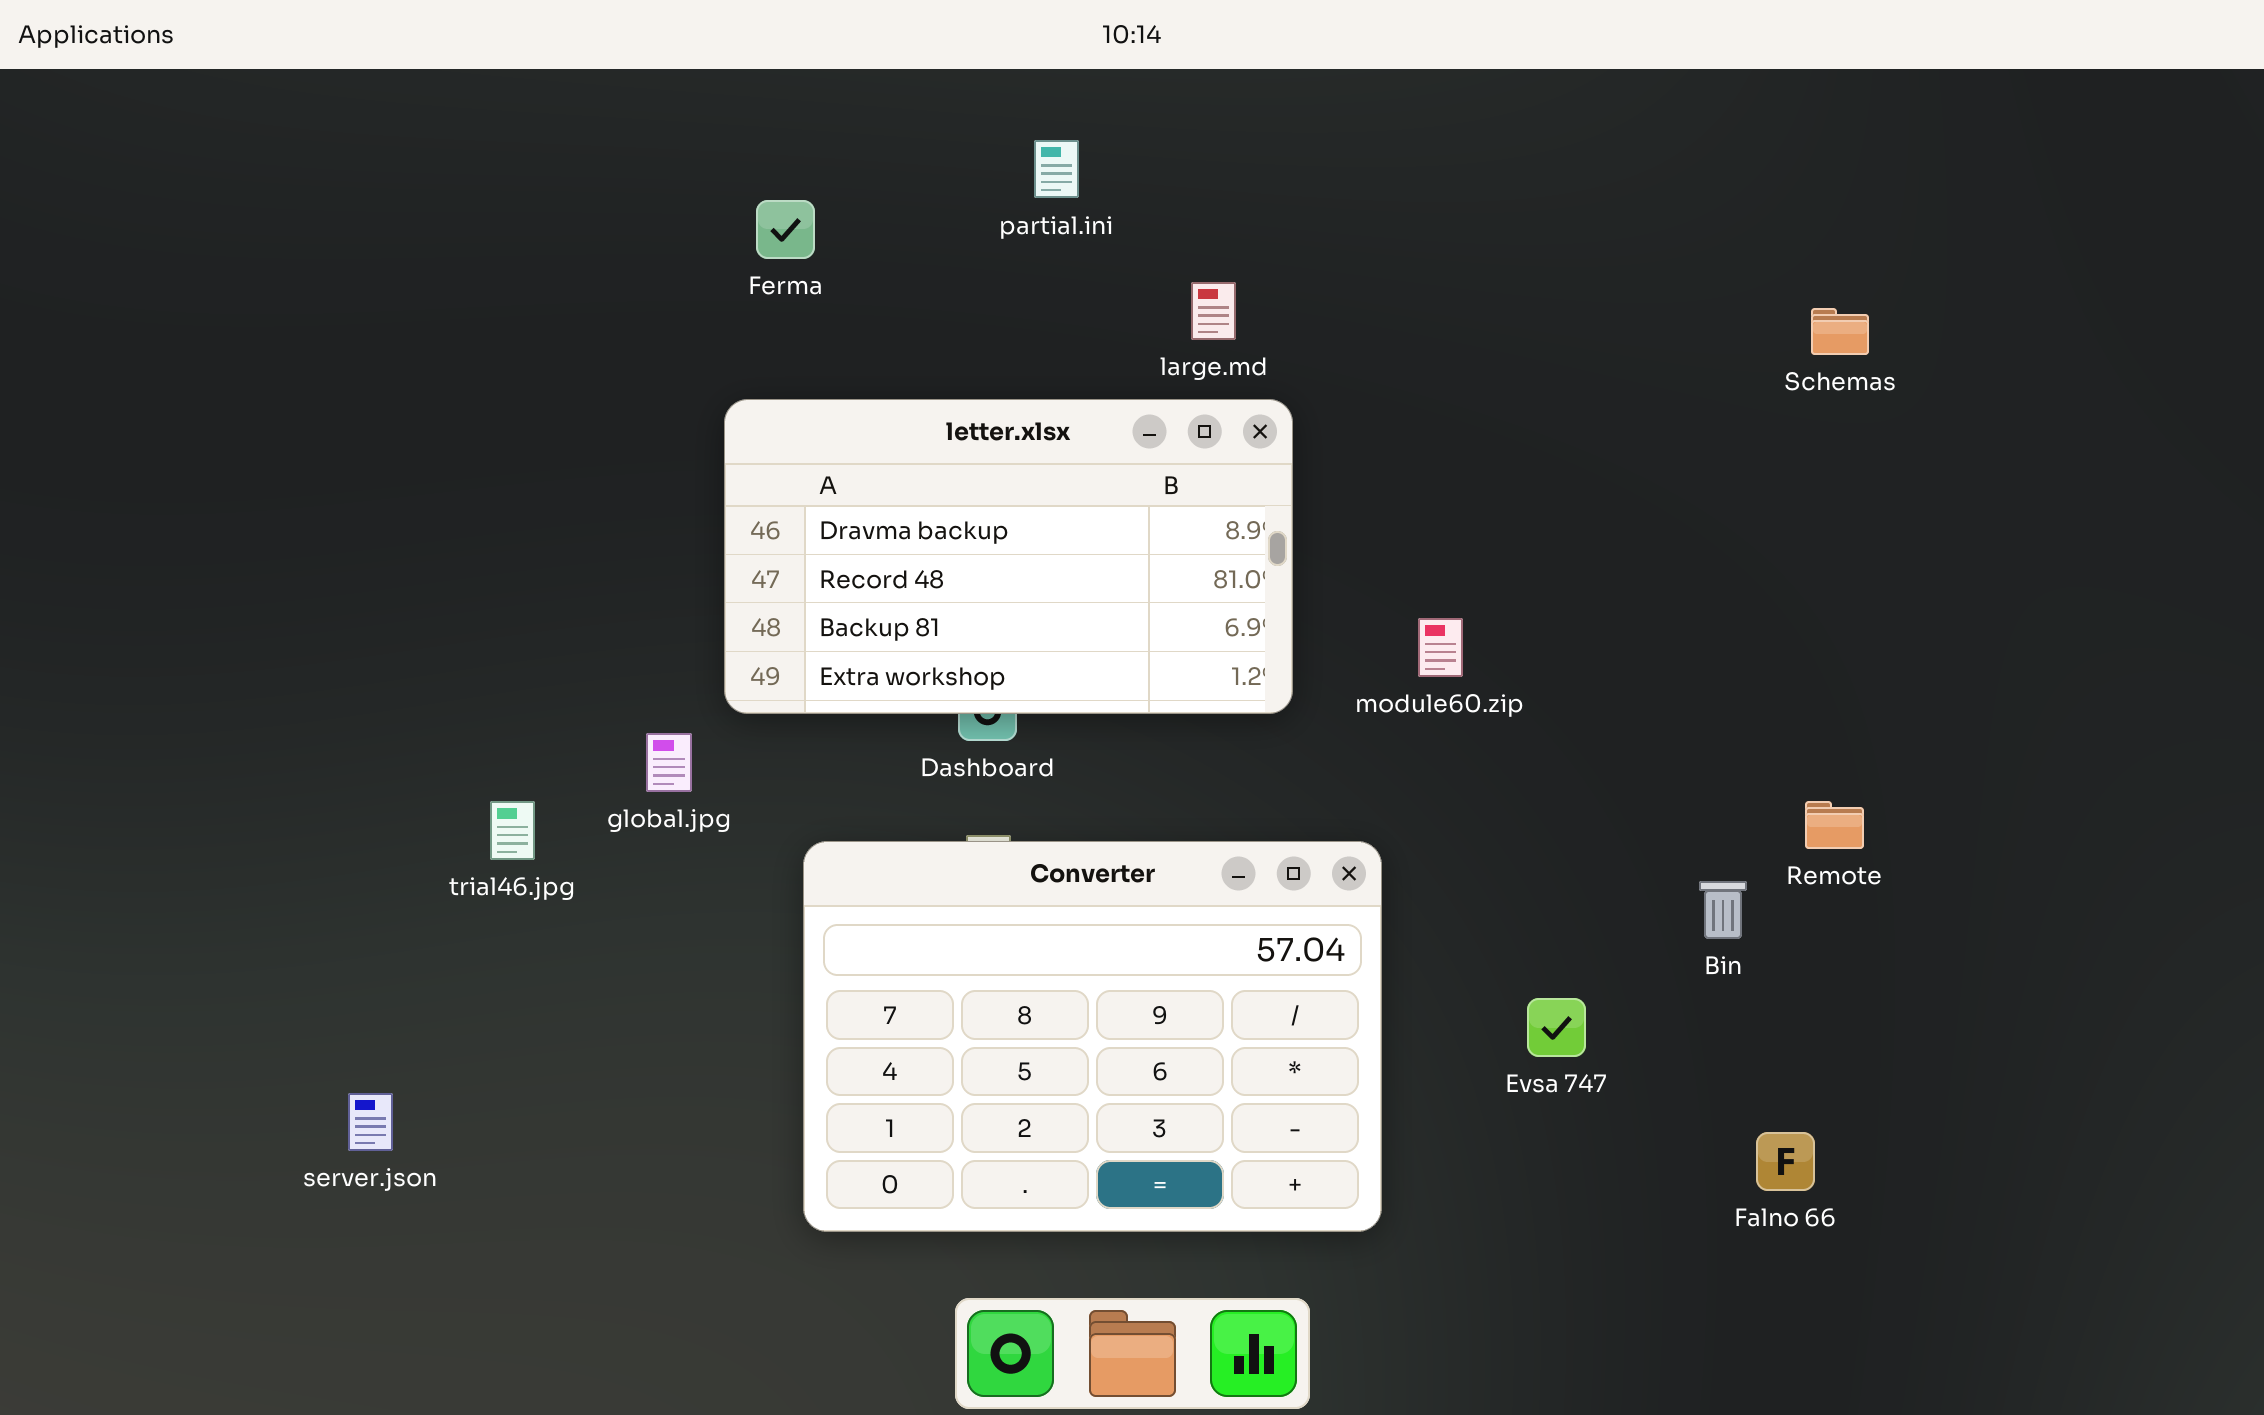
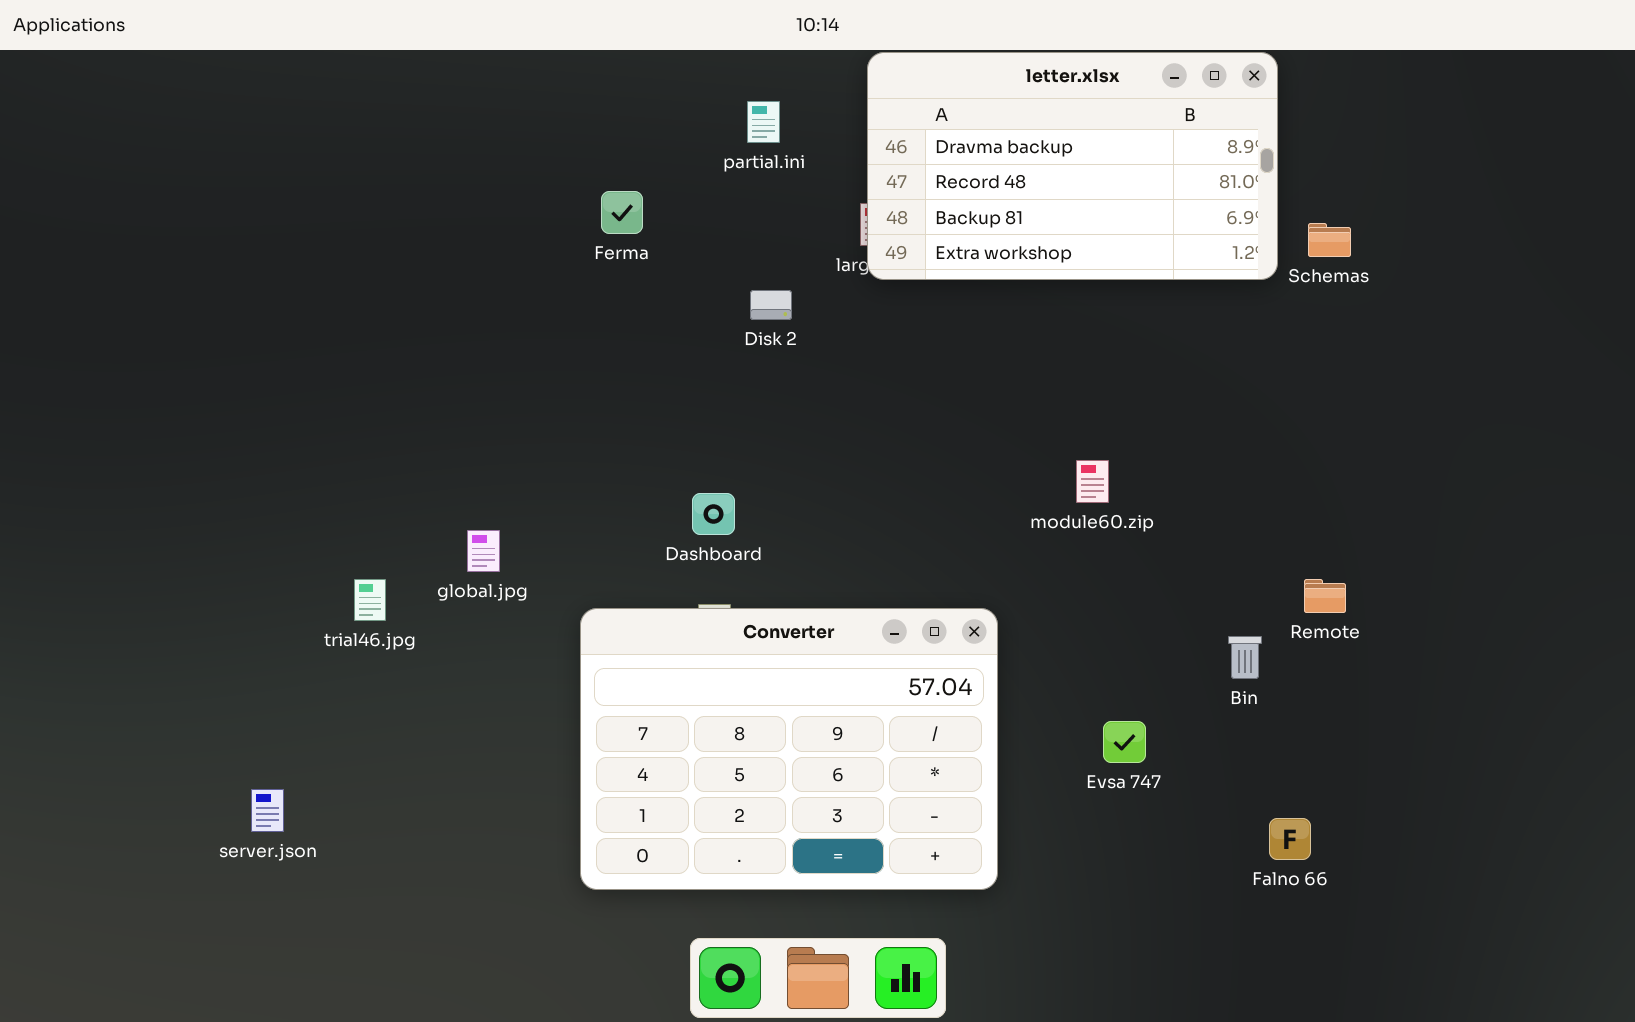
Ferma: [756,200,815,259] -> [601,191,643,234], moved
letter.xlsx: [724,399,1293,714] -> [867,52,1278,280], moved
module60.zip: [1418,618,1463,677] -> [1076,460,1109,503], moved

